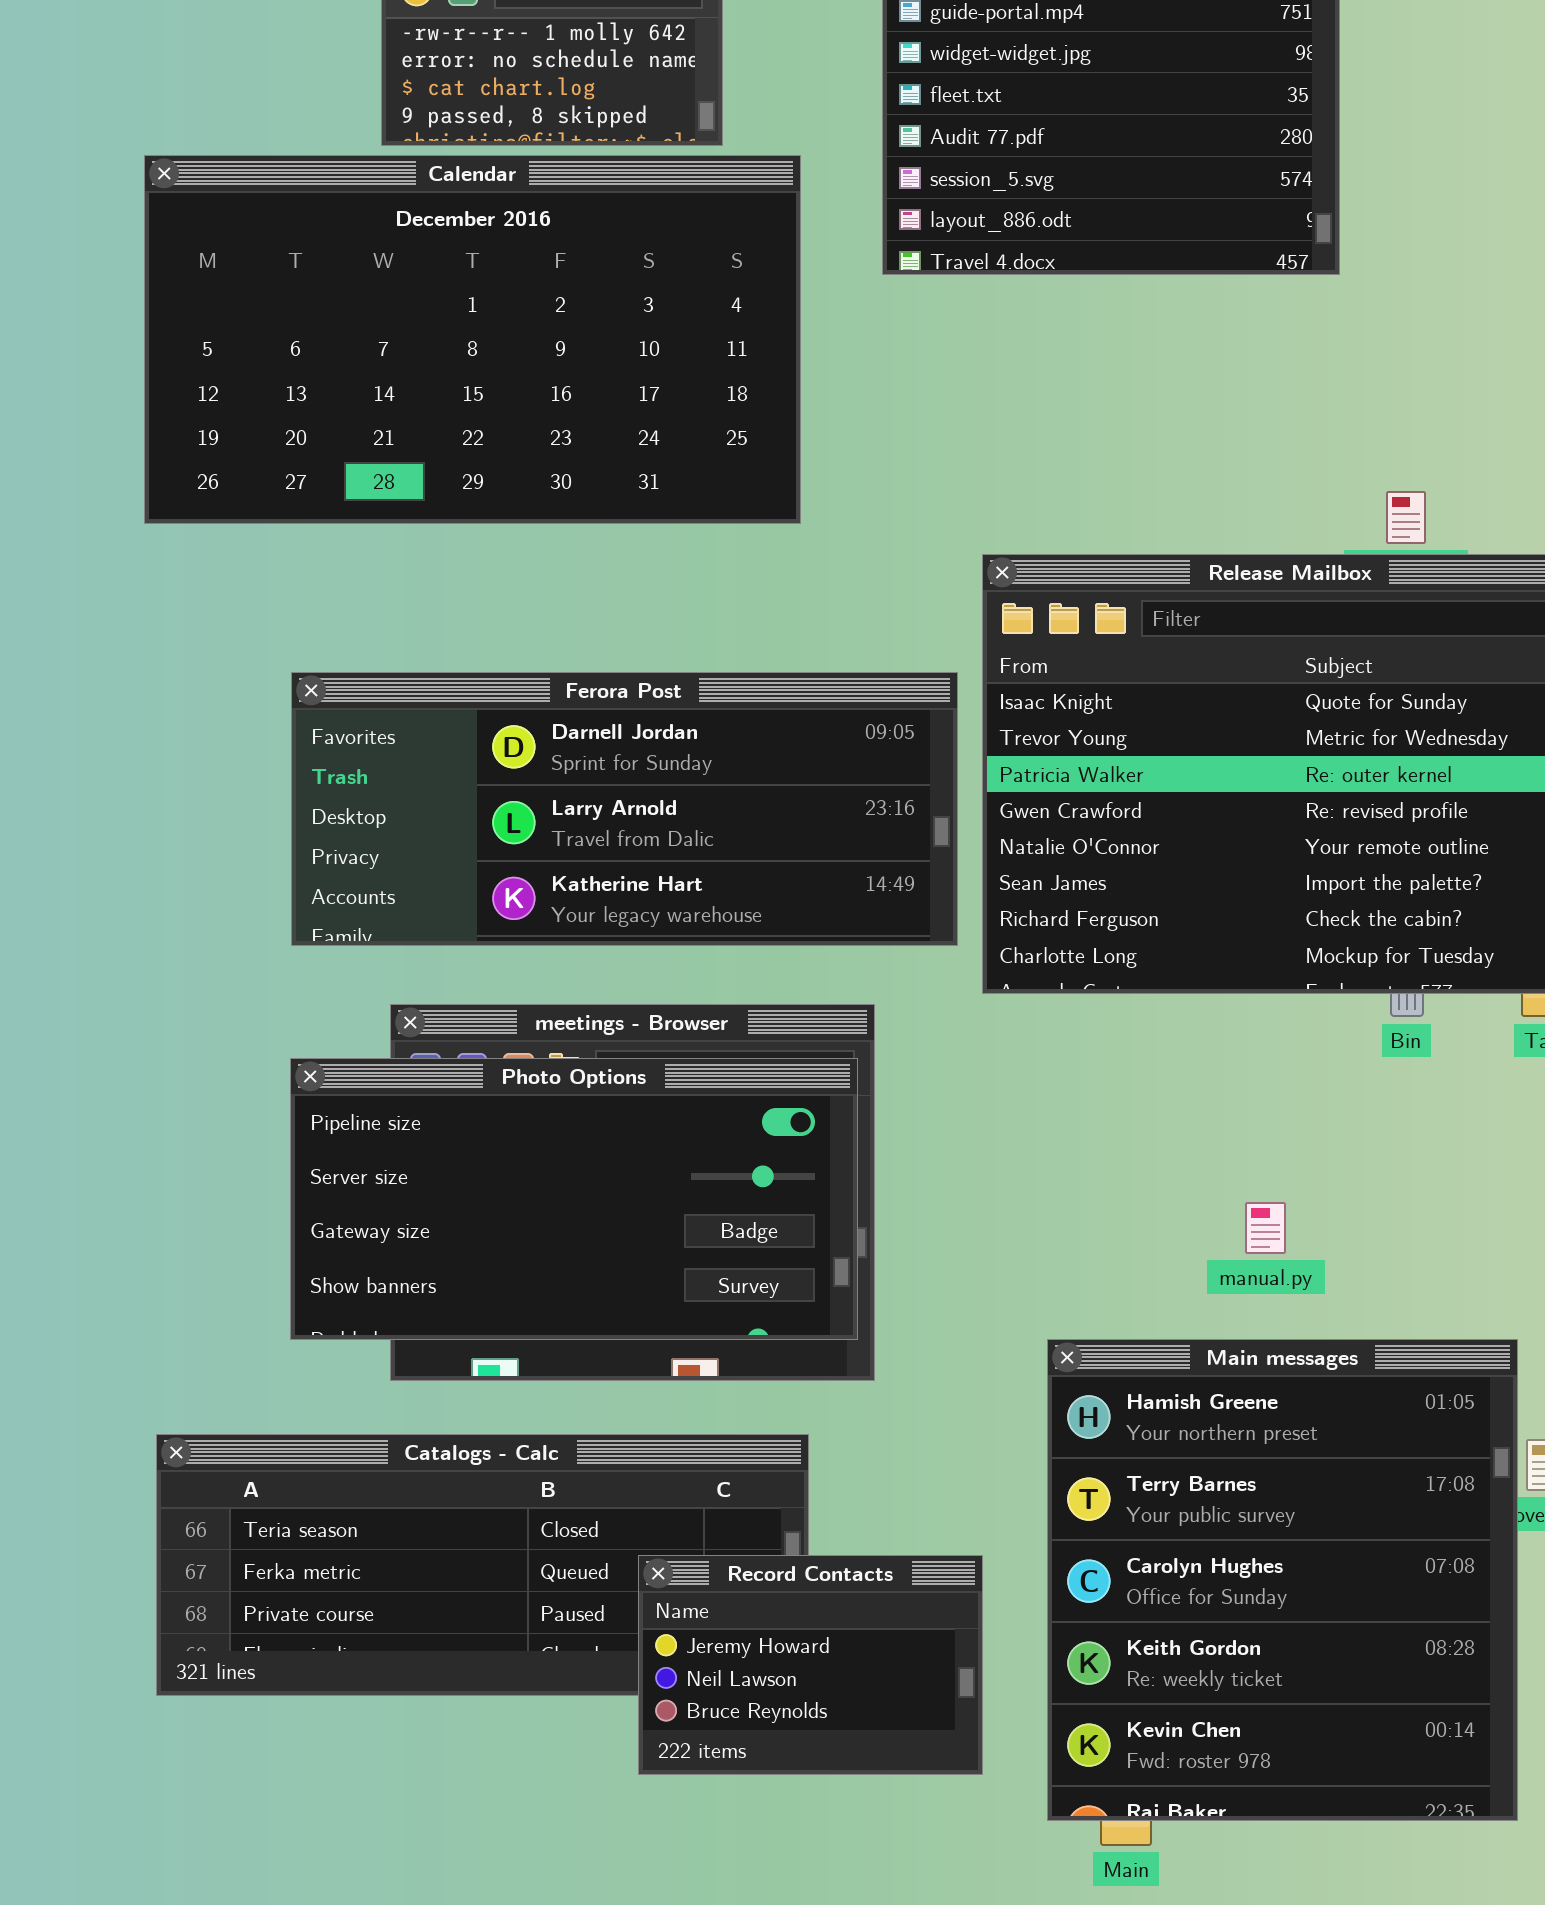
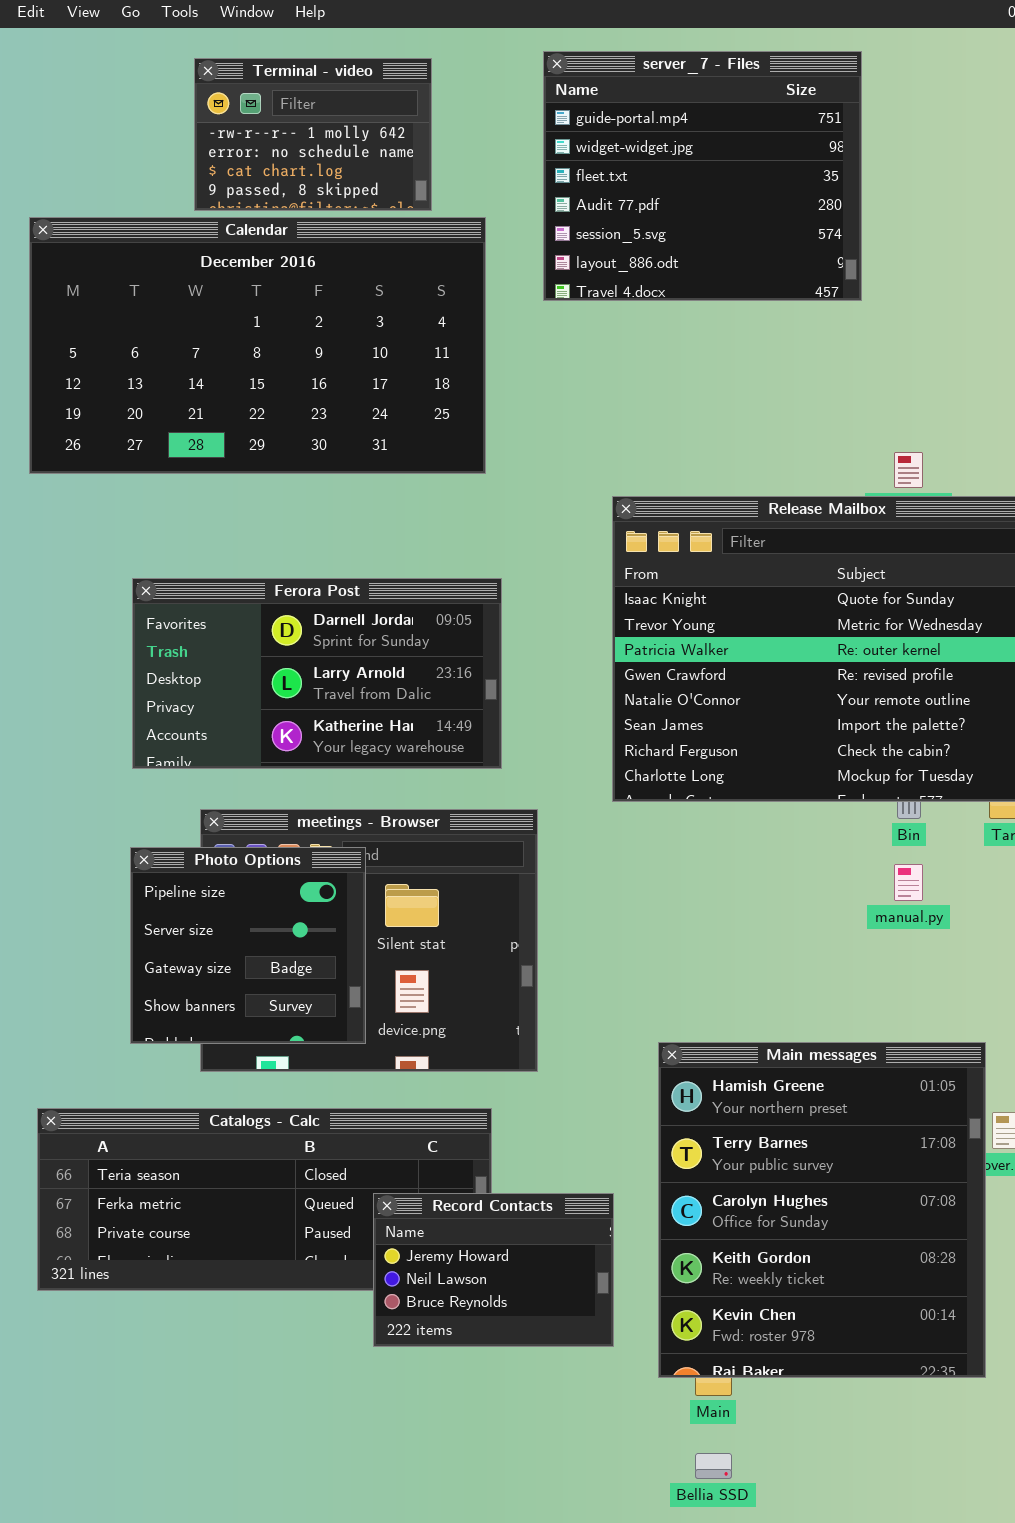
Ferora Post: [291,672,958,946] -> [132,578,502,769], resized
Photo Options: [290,1058,858,1340] -> [130,847,366,1044], resized
manual.py: [1245,1202,1286,1254] -> [894,864,923,901], moved

